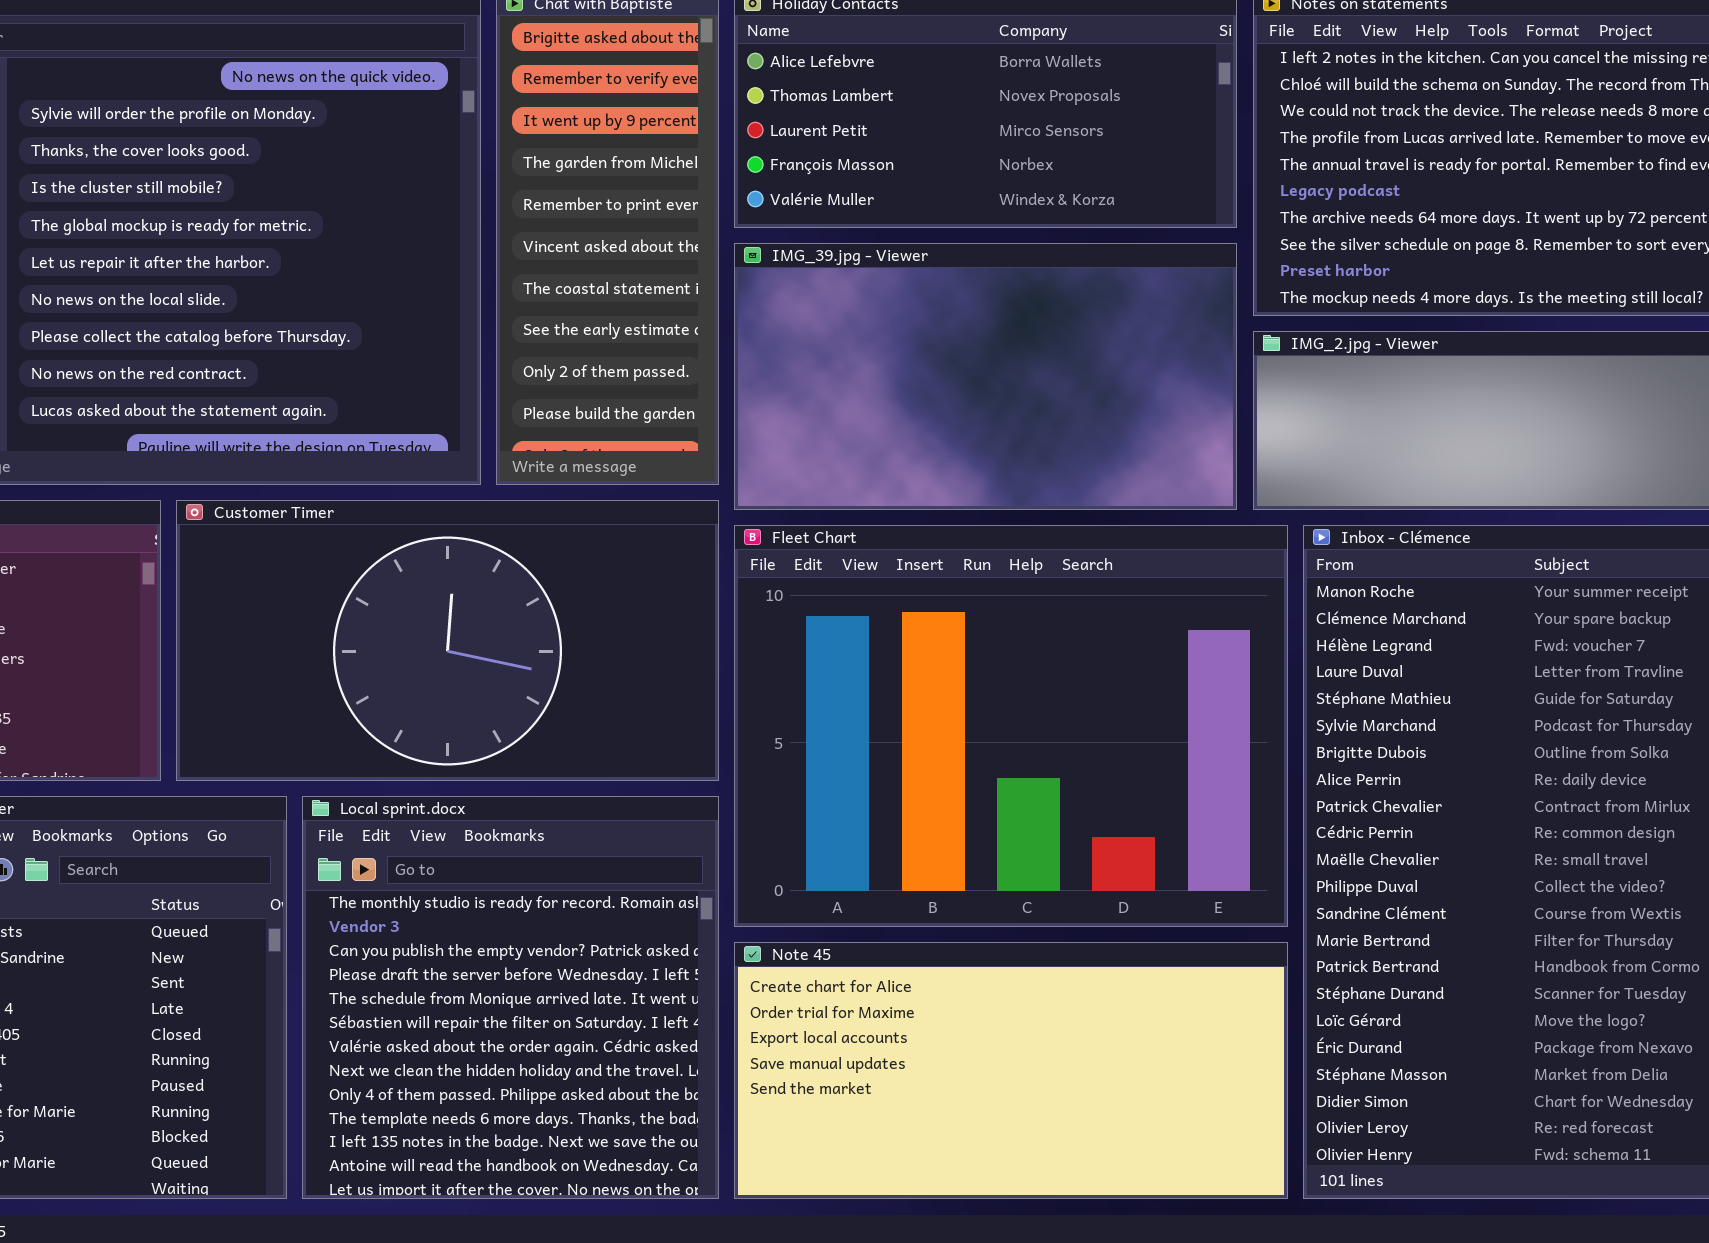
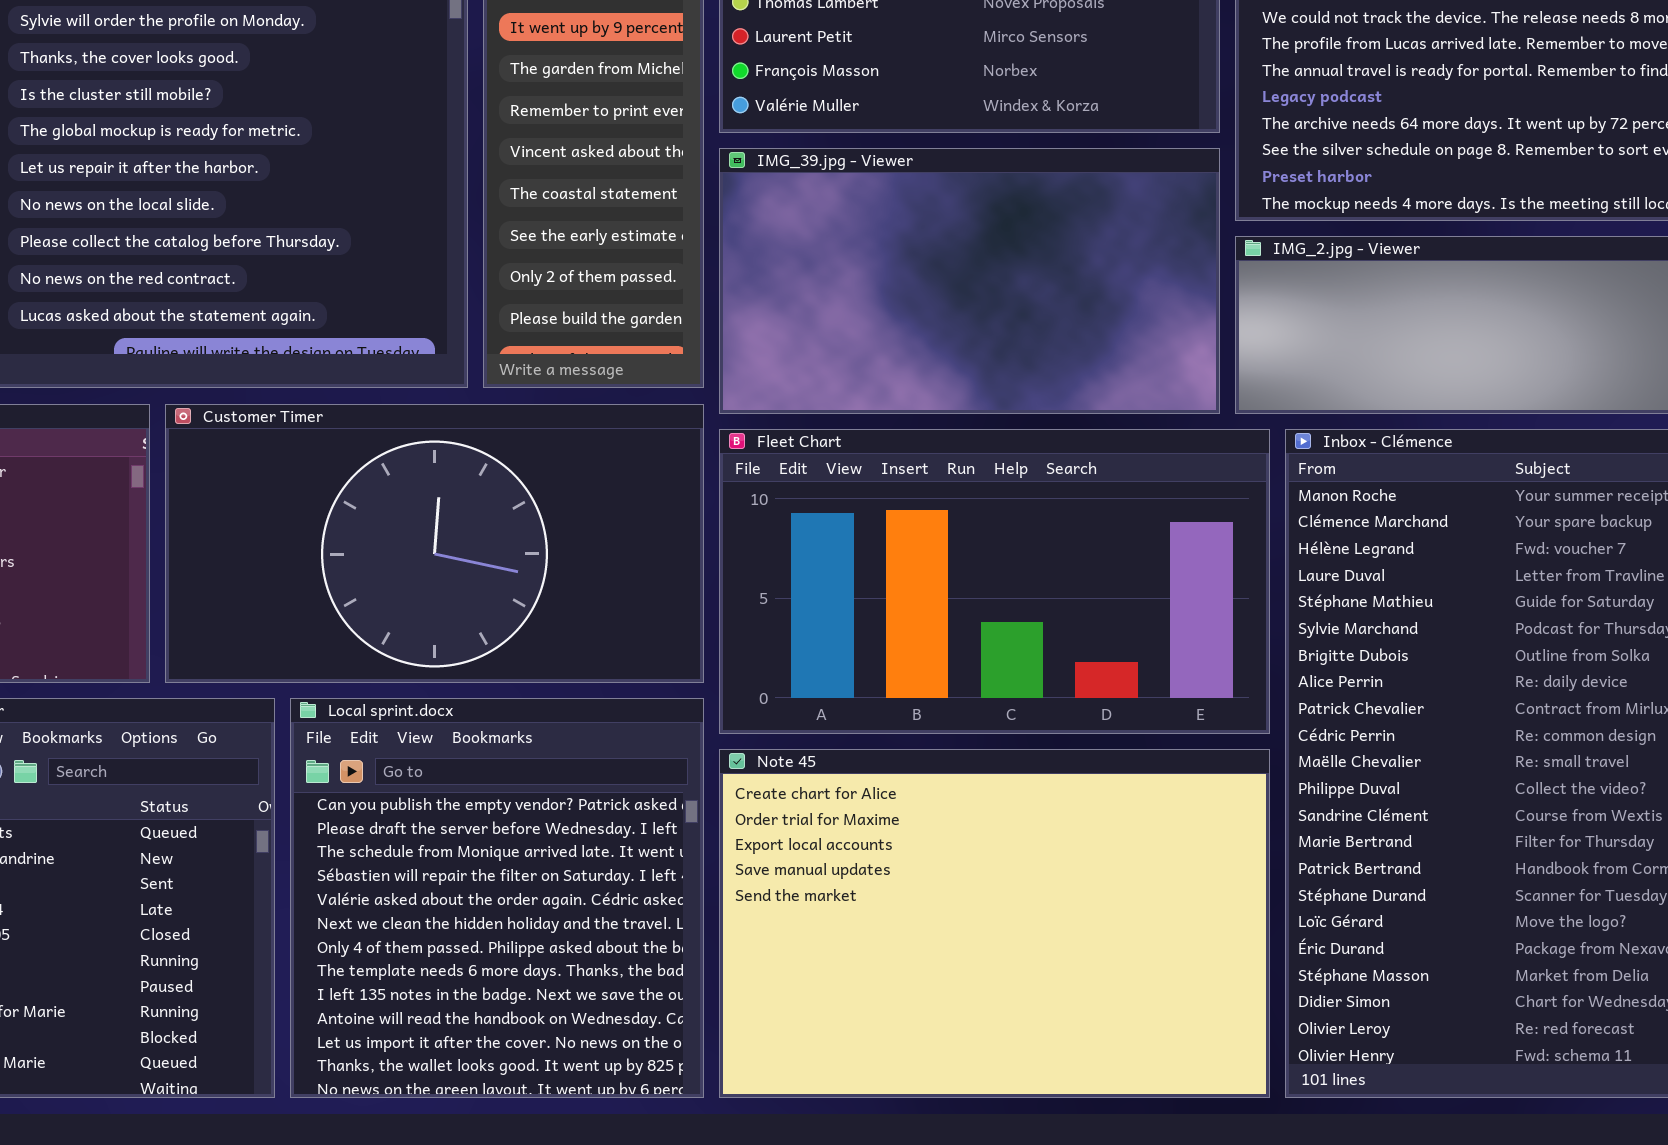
Fleet Chart: [734,525,1288,927] -> [719,429,1270,734], resized
Local sprint.docx: [302,796,719,1199] -> [290,698,704,1098], scrolled down 2 rows
Note 45: [734,942,1288,1199] -> [719,749,1270,1098], resized

